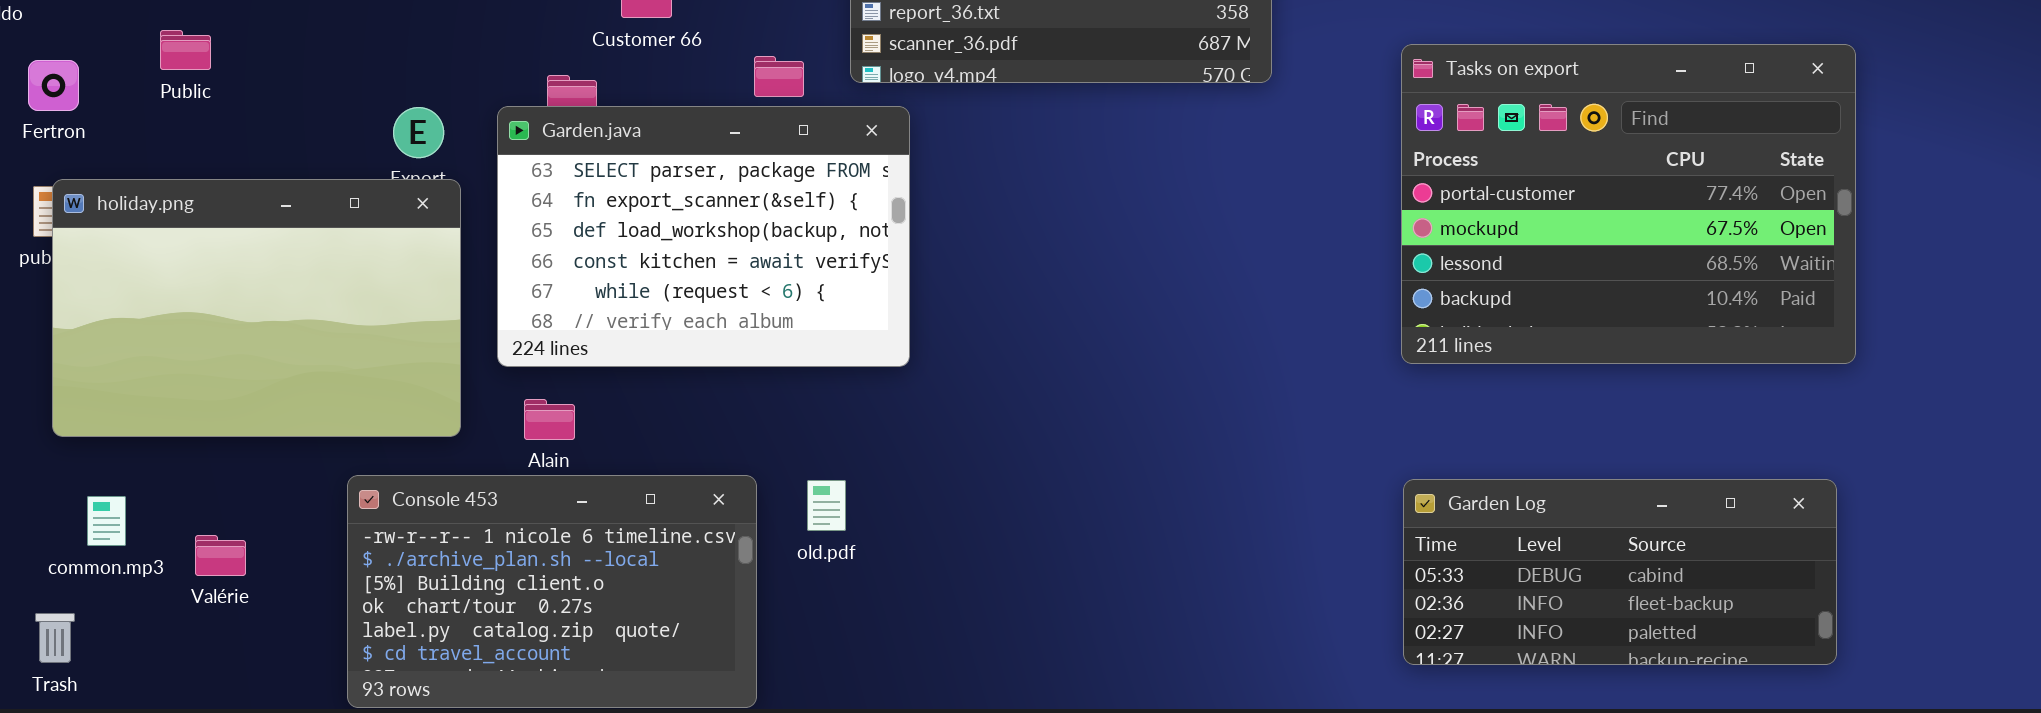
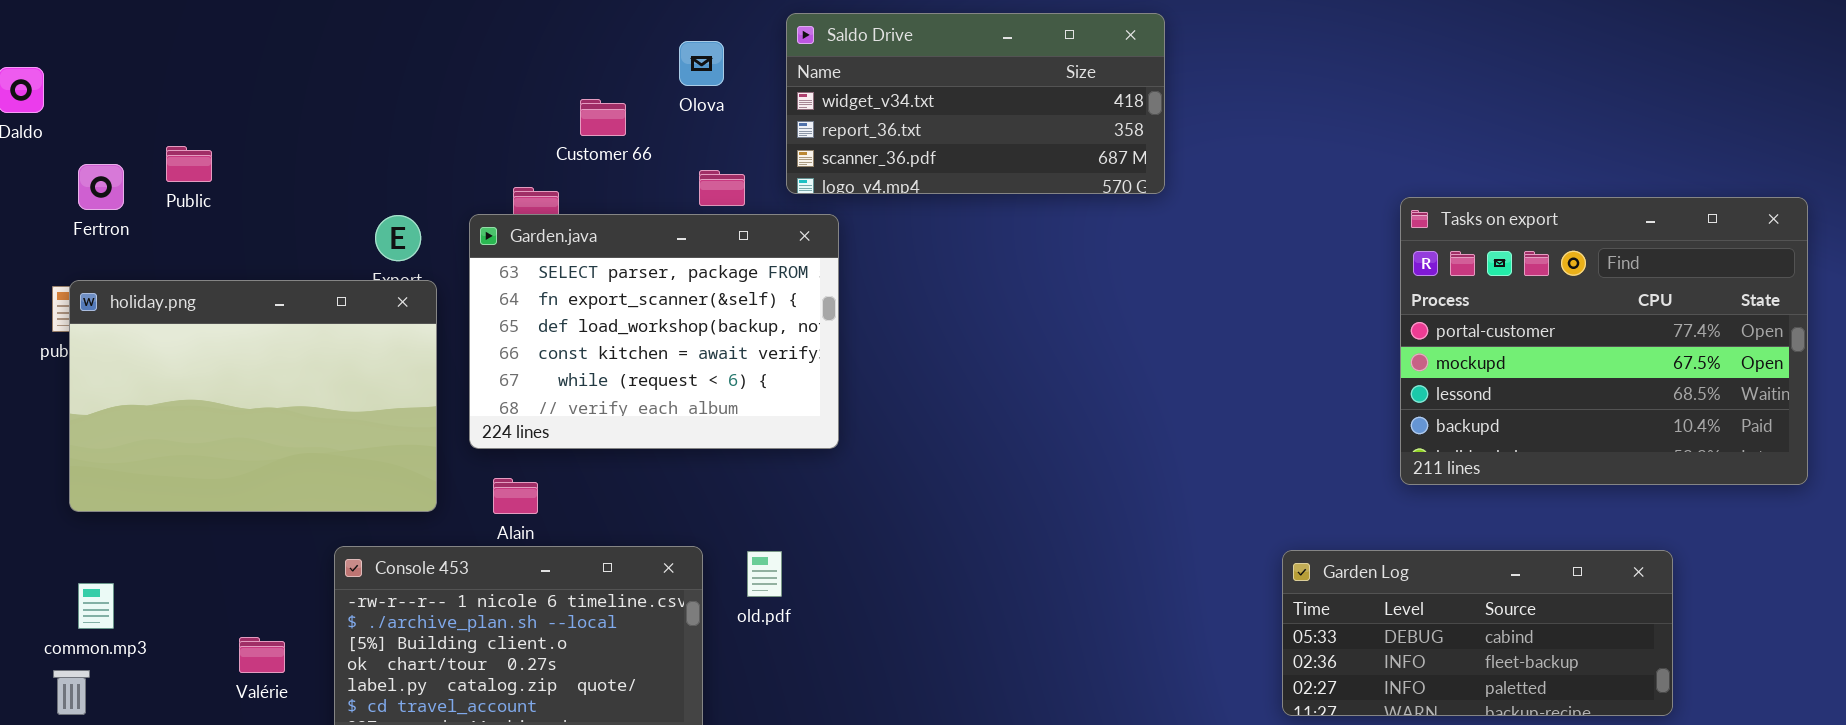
Tasks on export: [1401,44,1856,364] -> [1400,197,1808,485], moved
Fertron: [28,60,79,111] -> [78,164,124,210], moved
common.mp3: [87,496,126,546] -> [78,583,114,629], moved
Valérie: [195,535,246,576] -> [239,637,285,673], moved

